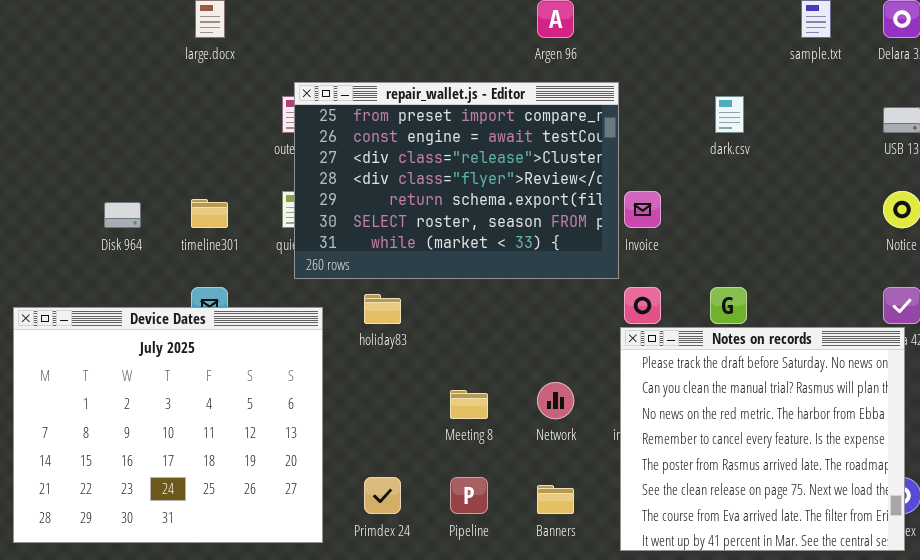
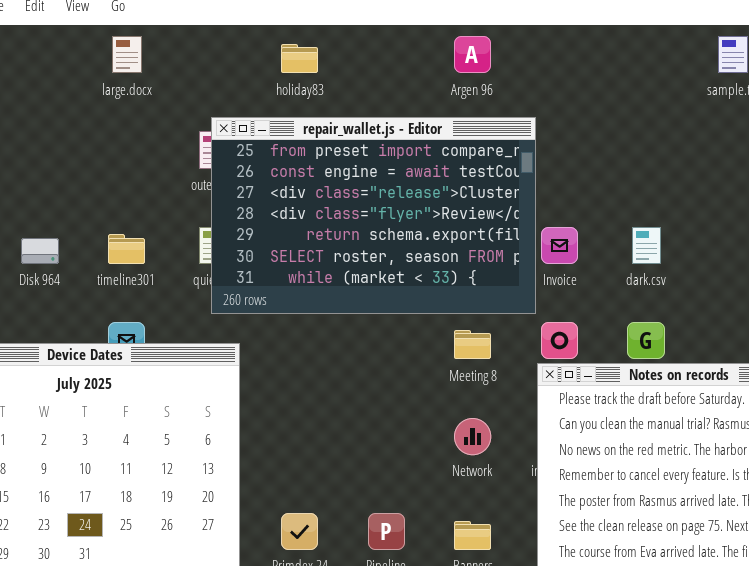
dark.csv: [715,96,744,133] -> [632,227,661,264], moved
holiday83: [364,294,401,324] -> [281,44,318,73], moved
Meeting 8: [450,390,488,419] -> [454,330,491,359], moved

